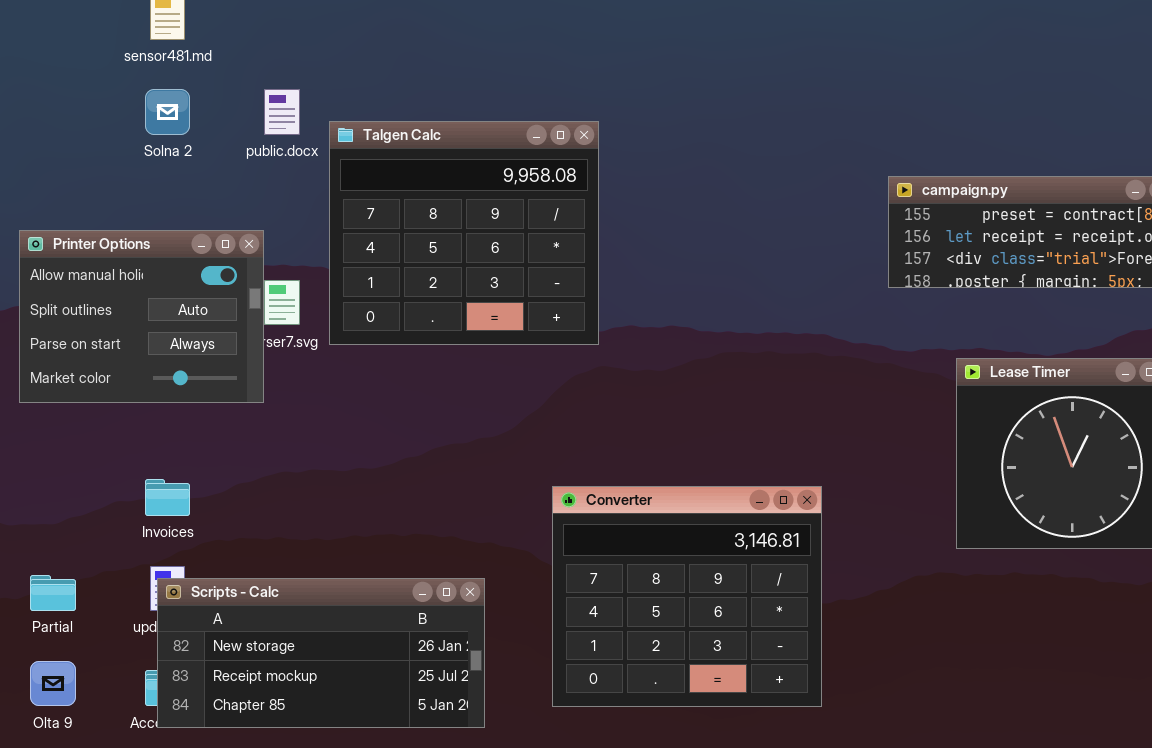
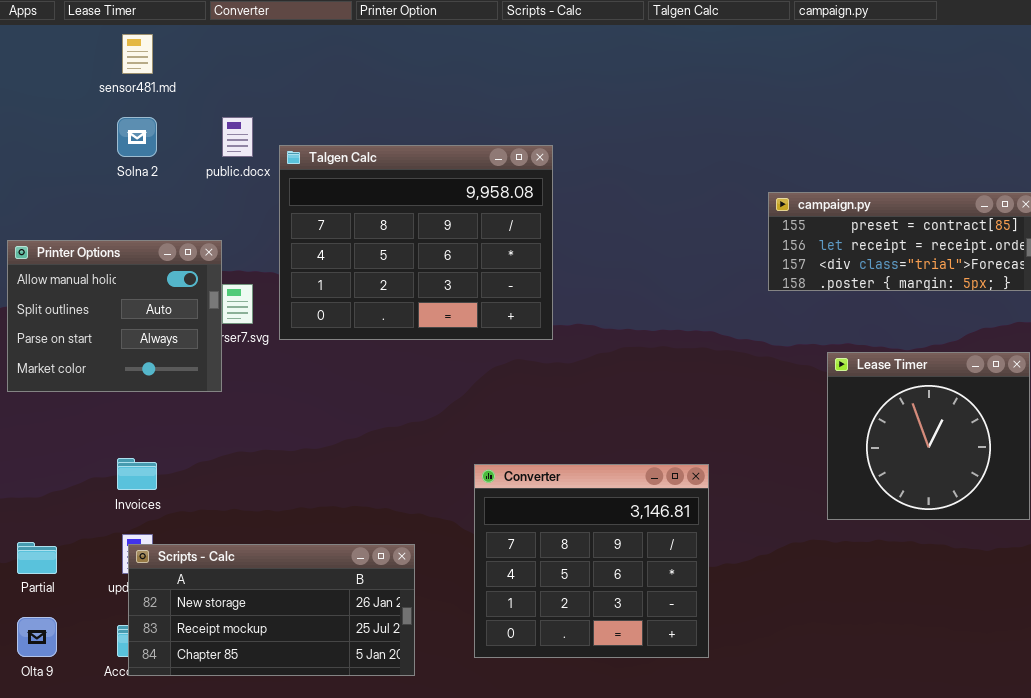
Talgen Calc: [329,121,599,345] -> [279,145,553,340], resized

